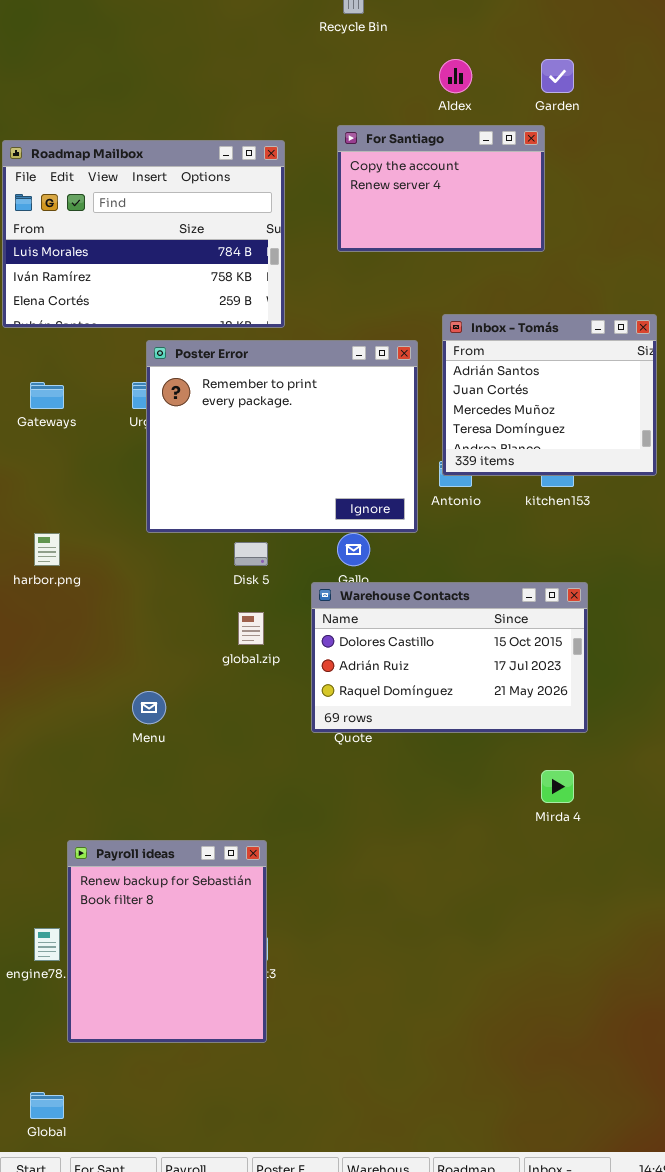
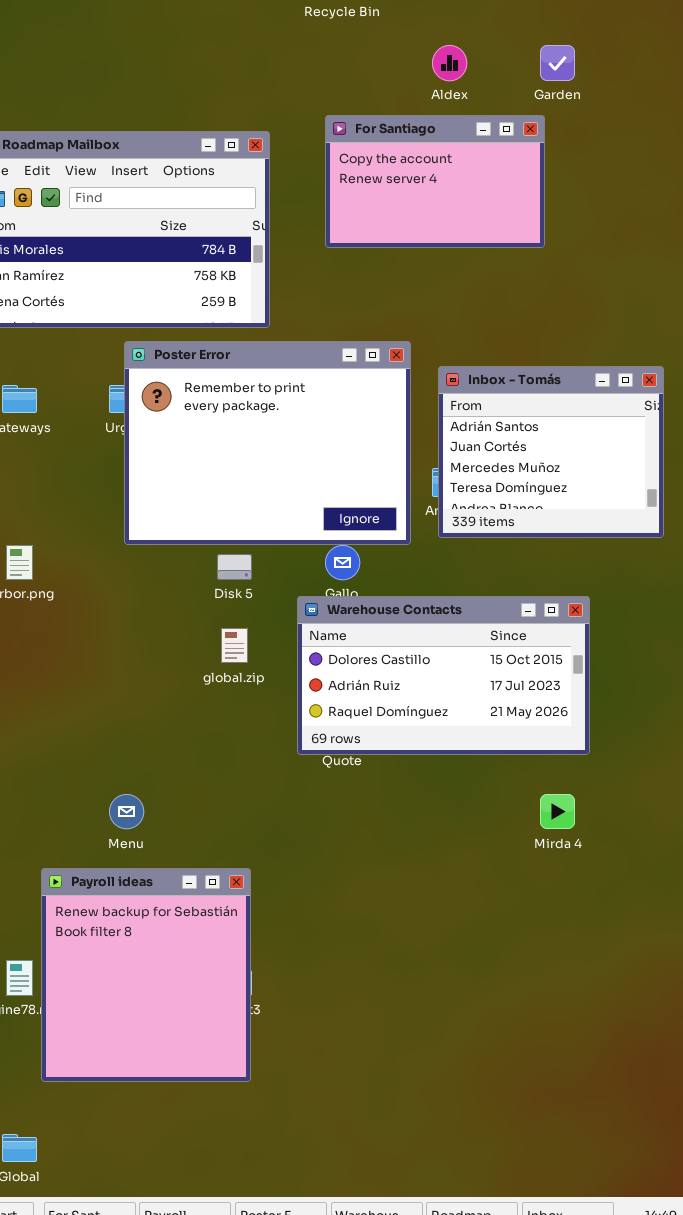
Inbox - Tomás: [442,314,657,476] -> [438,366,664,538], moved
Menu: [132,691,166,724] -> [109,794,144,829], moved

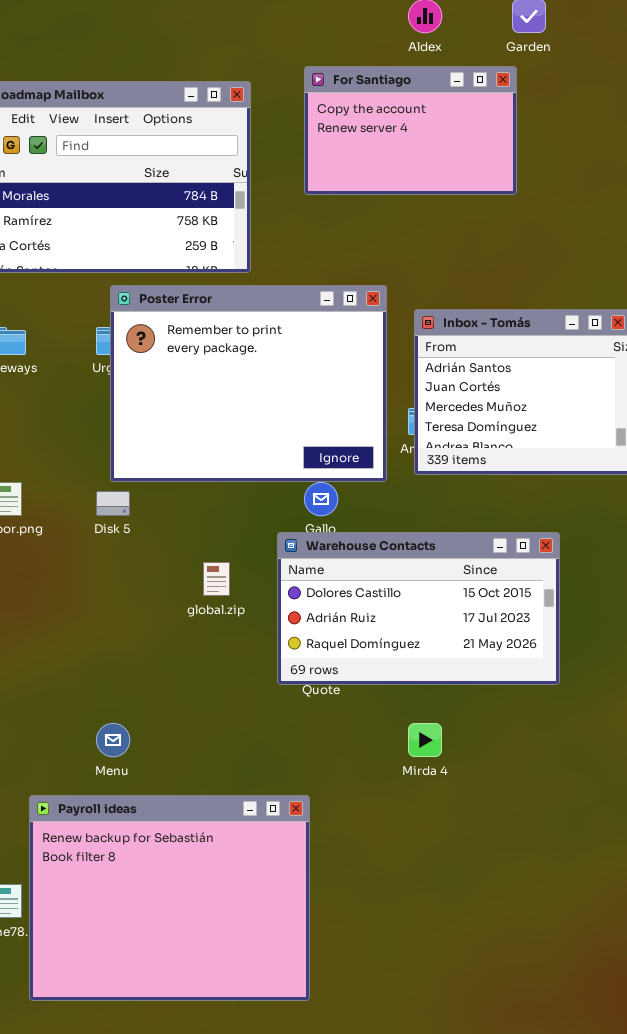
Disk 5: [217,554,252,580] -> [96,491,130,516], moved
Mirda 4: [540,794,575,829] -> [408,723,442,757], moved
Payroll ideas: [41,868,251,1082] -> [29,795,310,1001], resized

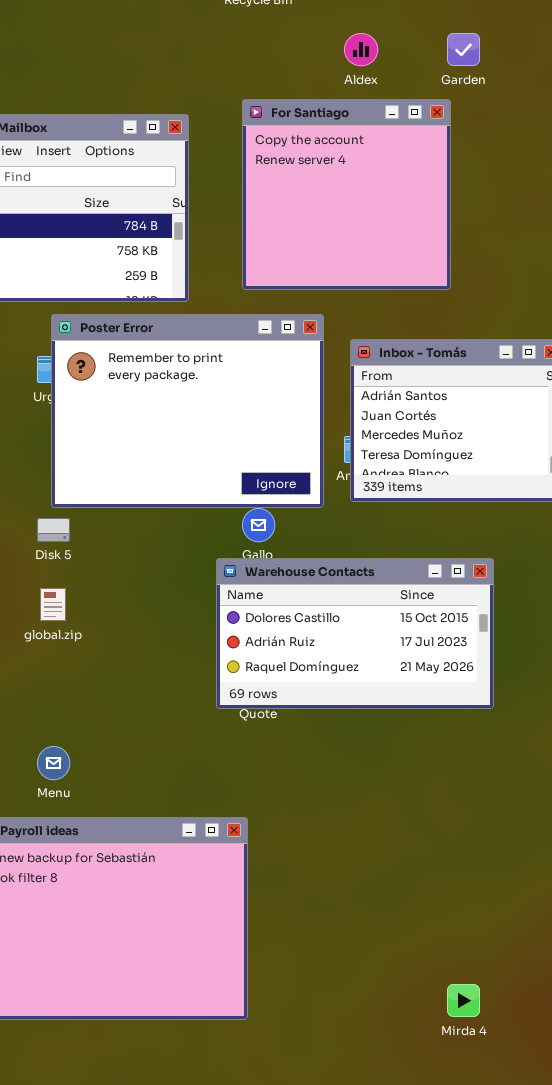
For Santiago: [304,66,517,195] -> [242,99,451,290], resized
global.zip: [203,562,230,596] -> [40,588,66,621], moved
Mirda 4: [408,723,442,757] -> [447,984,480,1017], moved

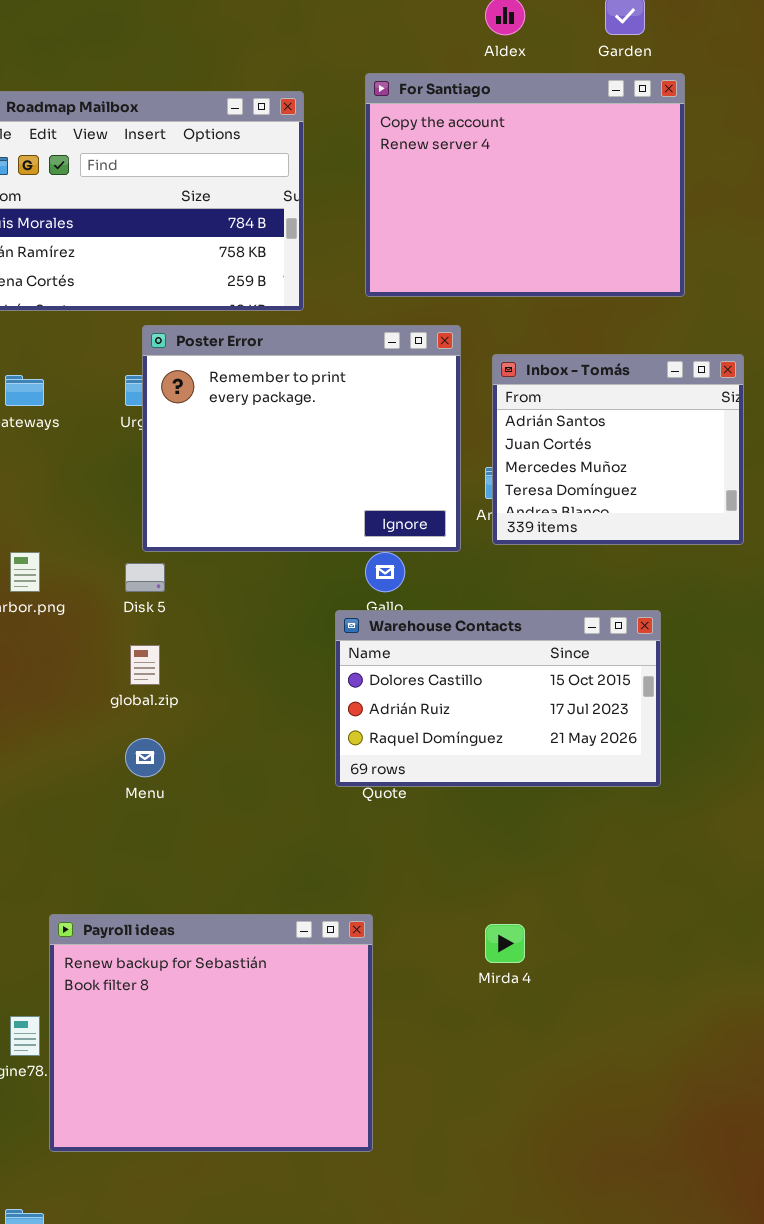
For Santiago: [242,99,451,290] -> [365,73,685,297], resized
Menu: [37,746,70,780] -> [125,738,165,777], moved
Mirda 4: [447,984,480,1017] -> [485,924,525,963], moved

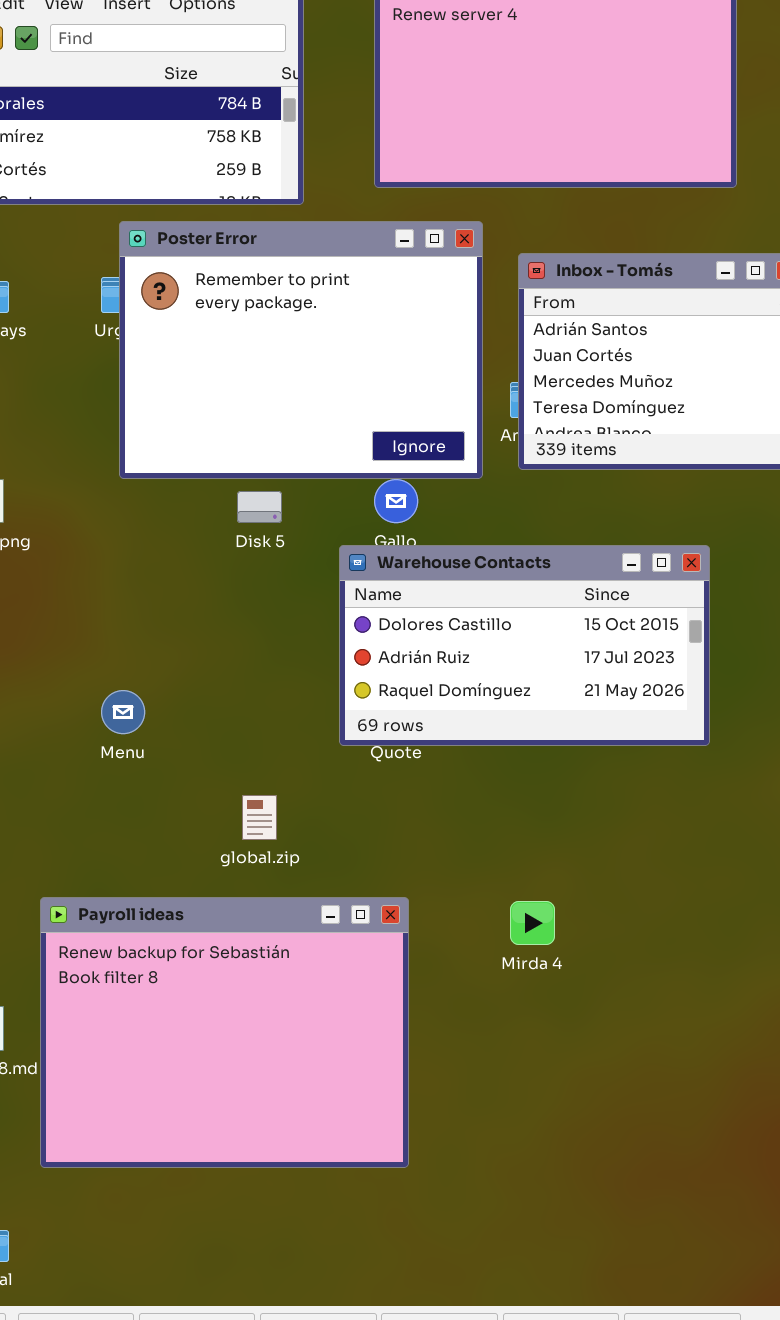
Disk 5: [125,563,165,592] -> [237,491,282,523], moved
global.zip: [130,645,160,685] -> [242,795,277,840], moved
Payroll ideas: [49,914,373,1152] -> [40,897,409,1168], moved

